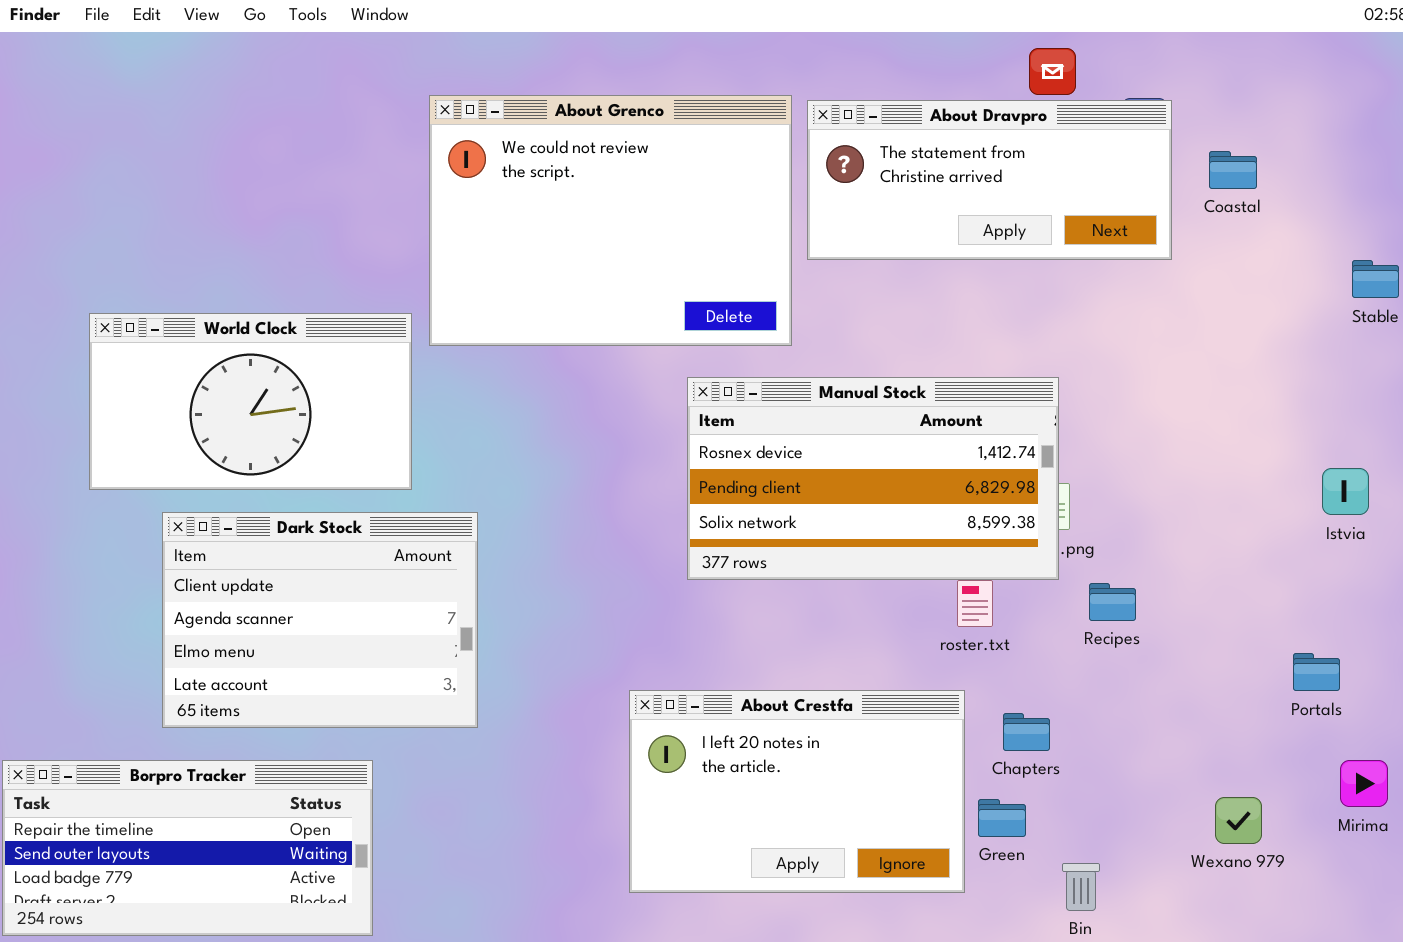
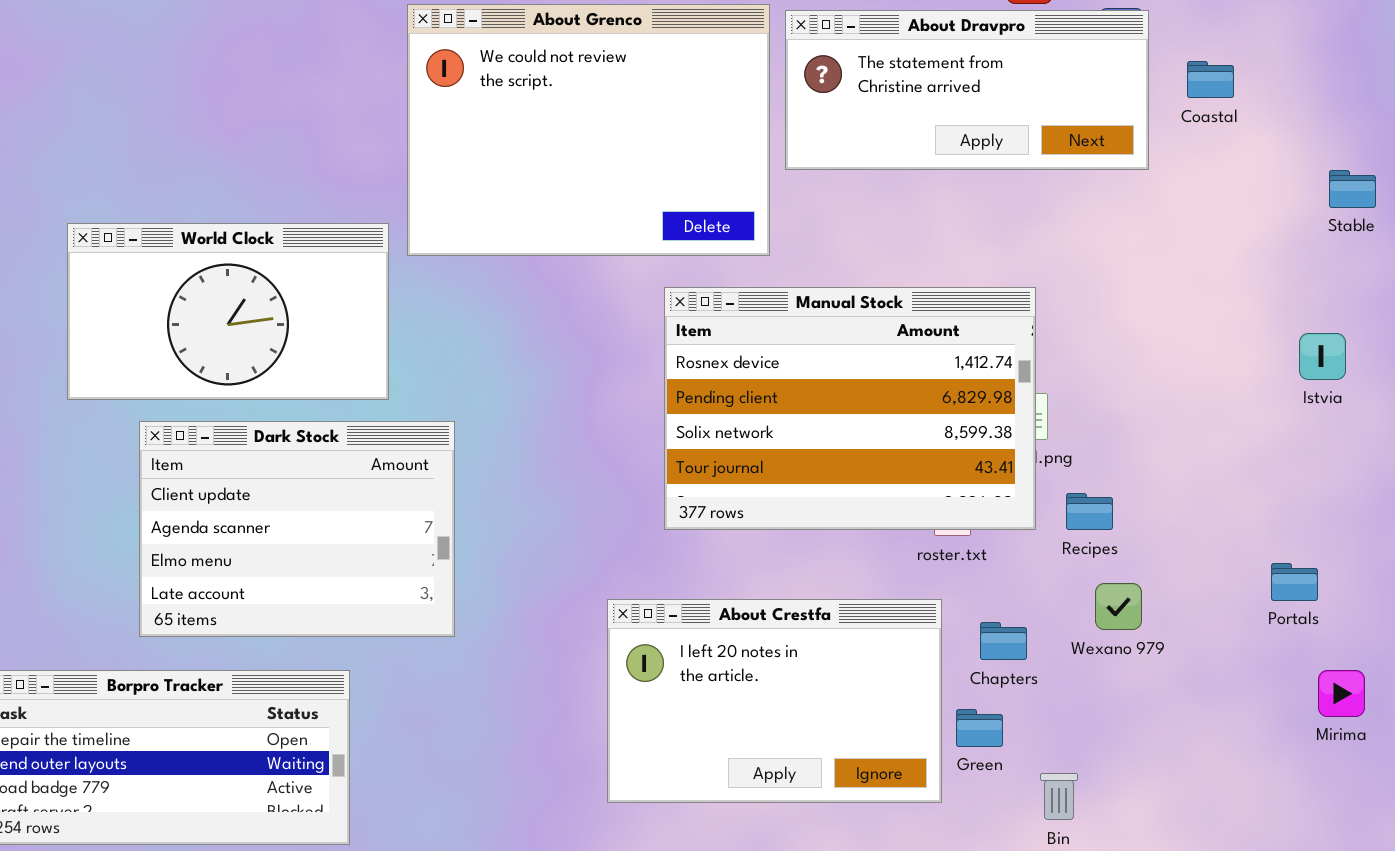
Manual Stock: [687,377,1059,580] -> [664,287,1036,530], resized
Istvia: [1322,468,1369,515] -> [1299,333,1346,380], moved
Wexano 979: [1215,797,1262,844] -> [1095,583,1142,630], moved

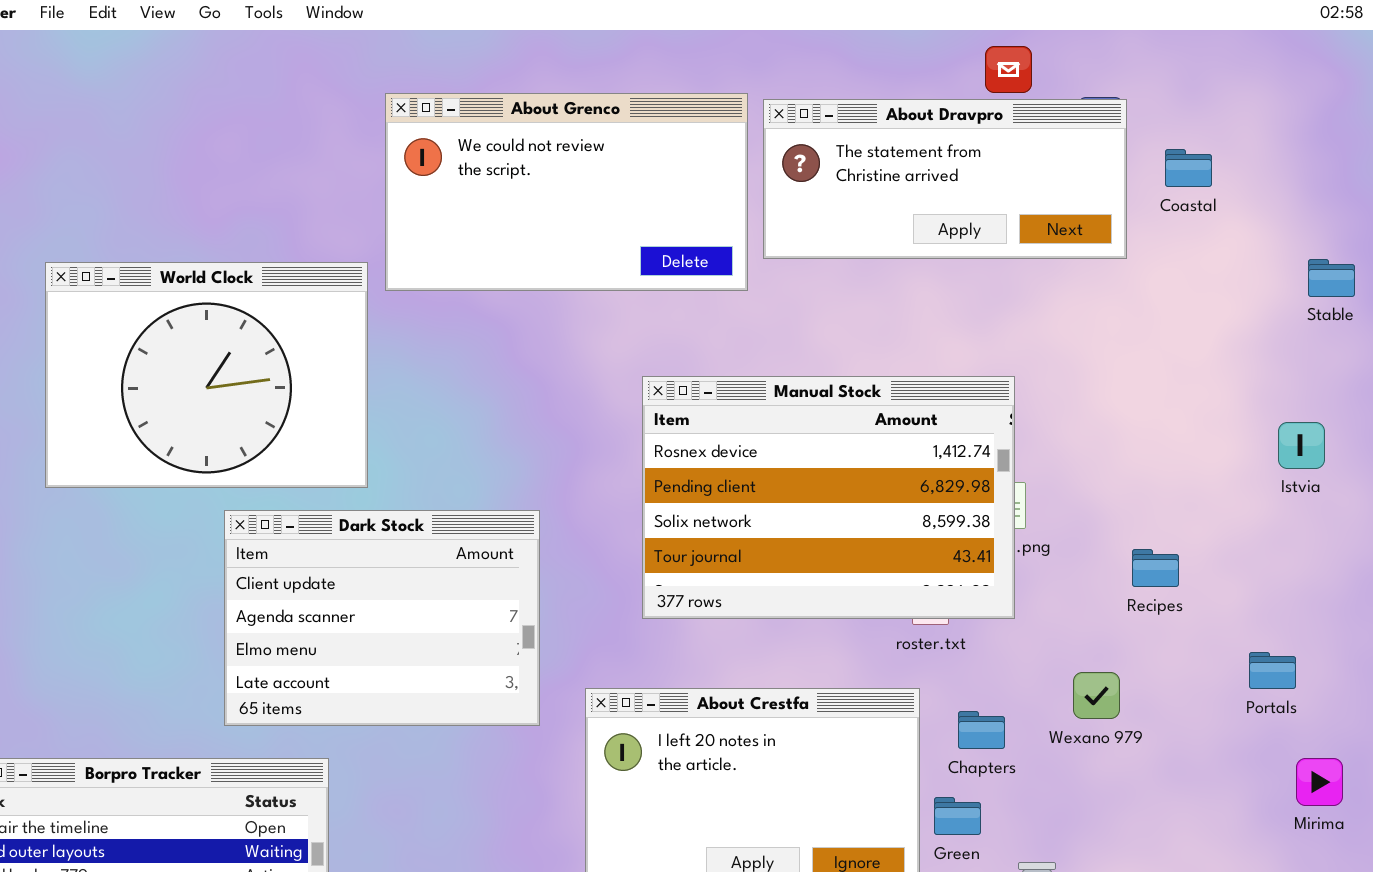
About Grenco: [407,4,770,256] -> [385,93,748,291], resized
World Clock: [67,223,389,400] -> [45,262,368,488], resized
Dark Stock: [139,421,455,637] -> [224,510,540,726], moved
Recipes: [1066,493,1113,530] -> [1132,549,1179,587], moved

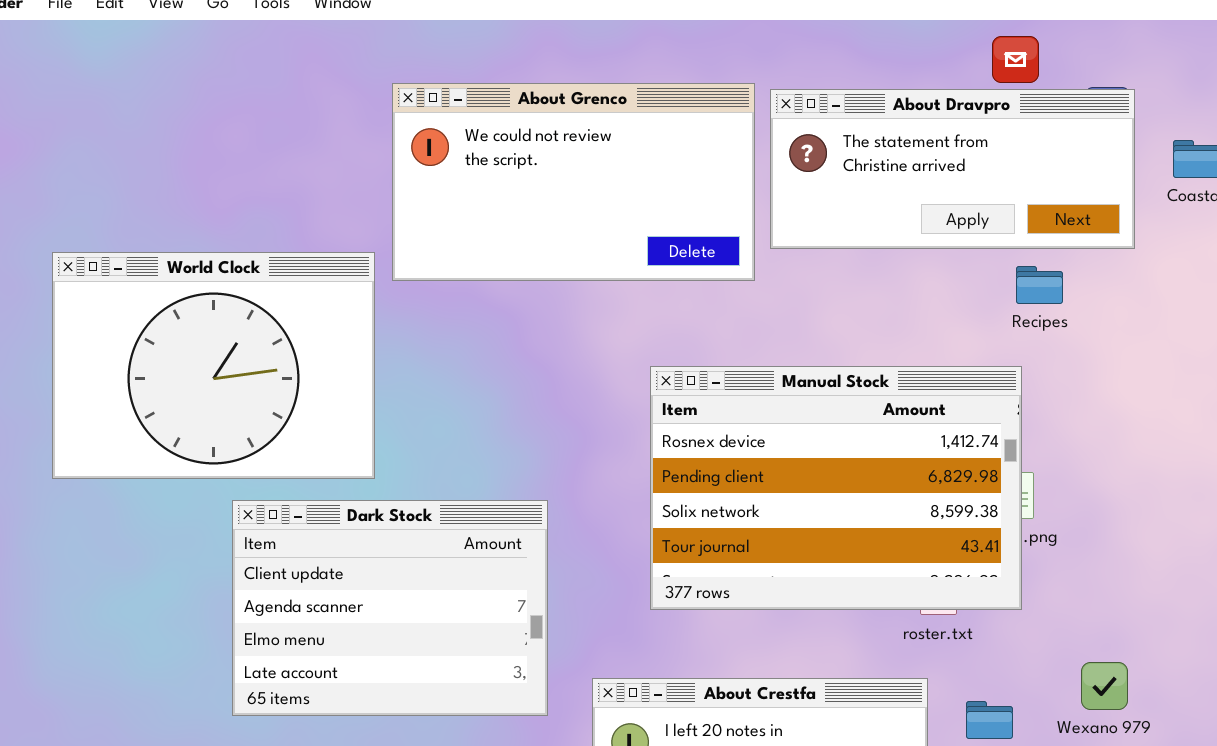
Recipes: [1132,549,1179,587] -> [1016,266,1063,304], moved

